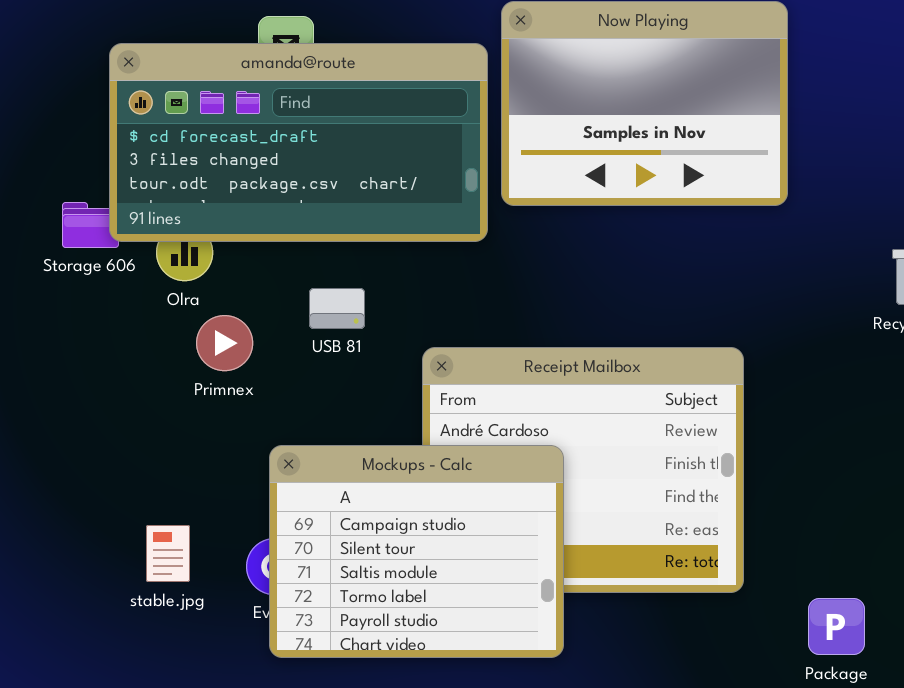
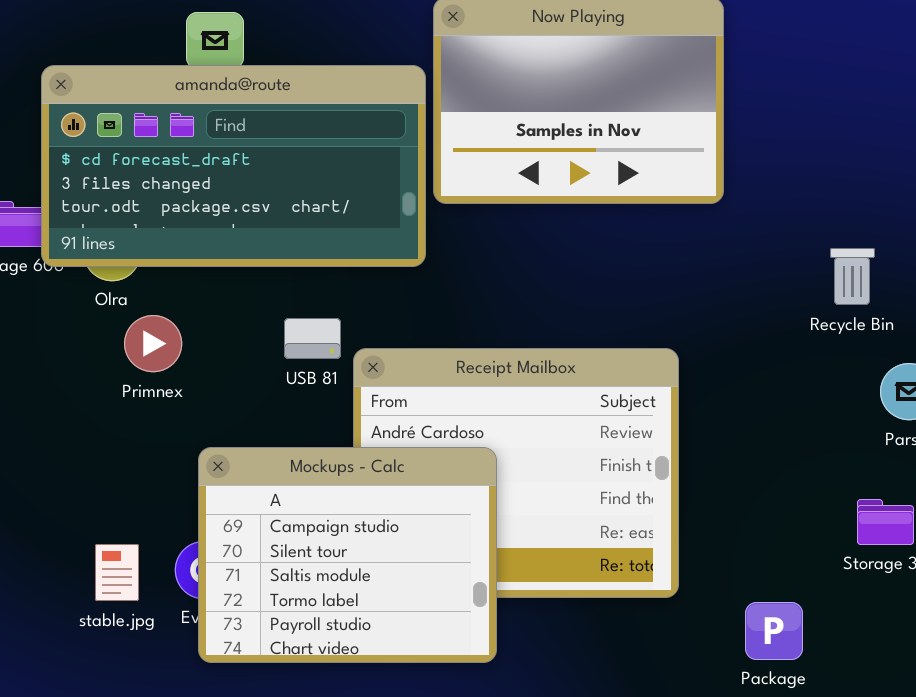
amanda@route: [109,43,488,242] -> [41,65,426,267], moved
USB 81: [309,288,365,329] -> [284,318,341,359], moved
stable.jpg: [146,525,190,582] -> [95,544,139,601], moved

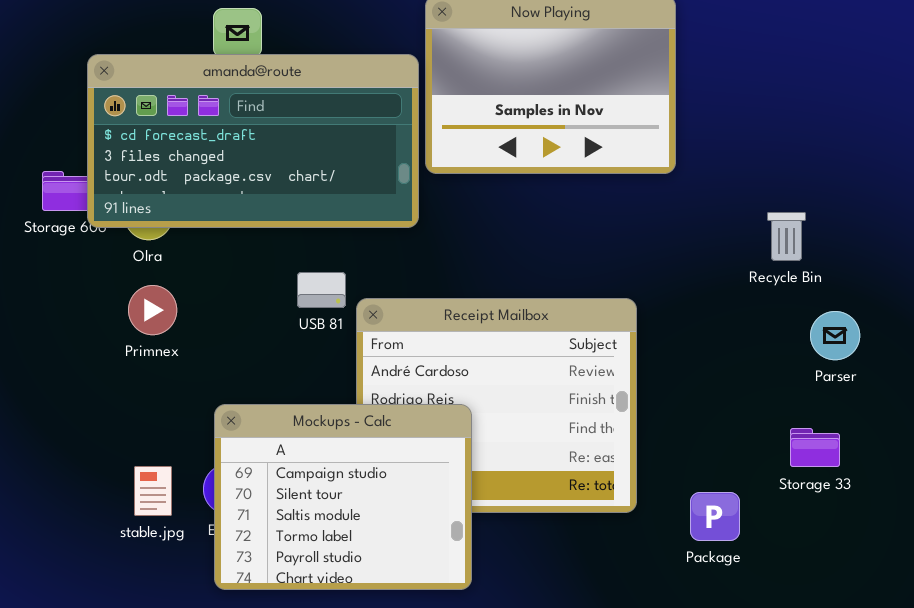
Primnex: [124,315,182,372] -> [128,285,177,335], moved
Mockups - Calc: [198,447,497,663] -> [214,404,472,590], moved
Package: [745,602,803,660] -> [690,492,740,541], moved

